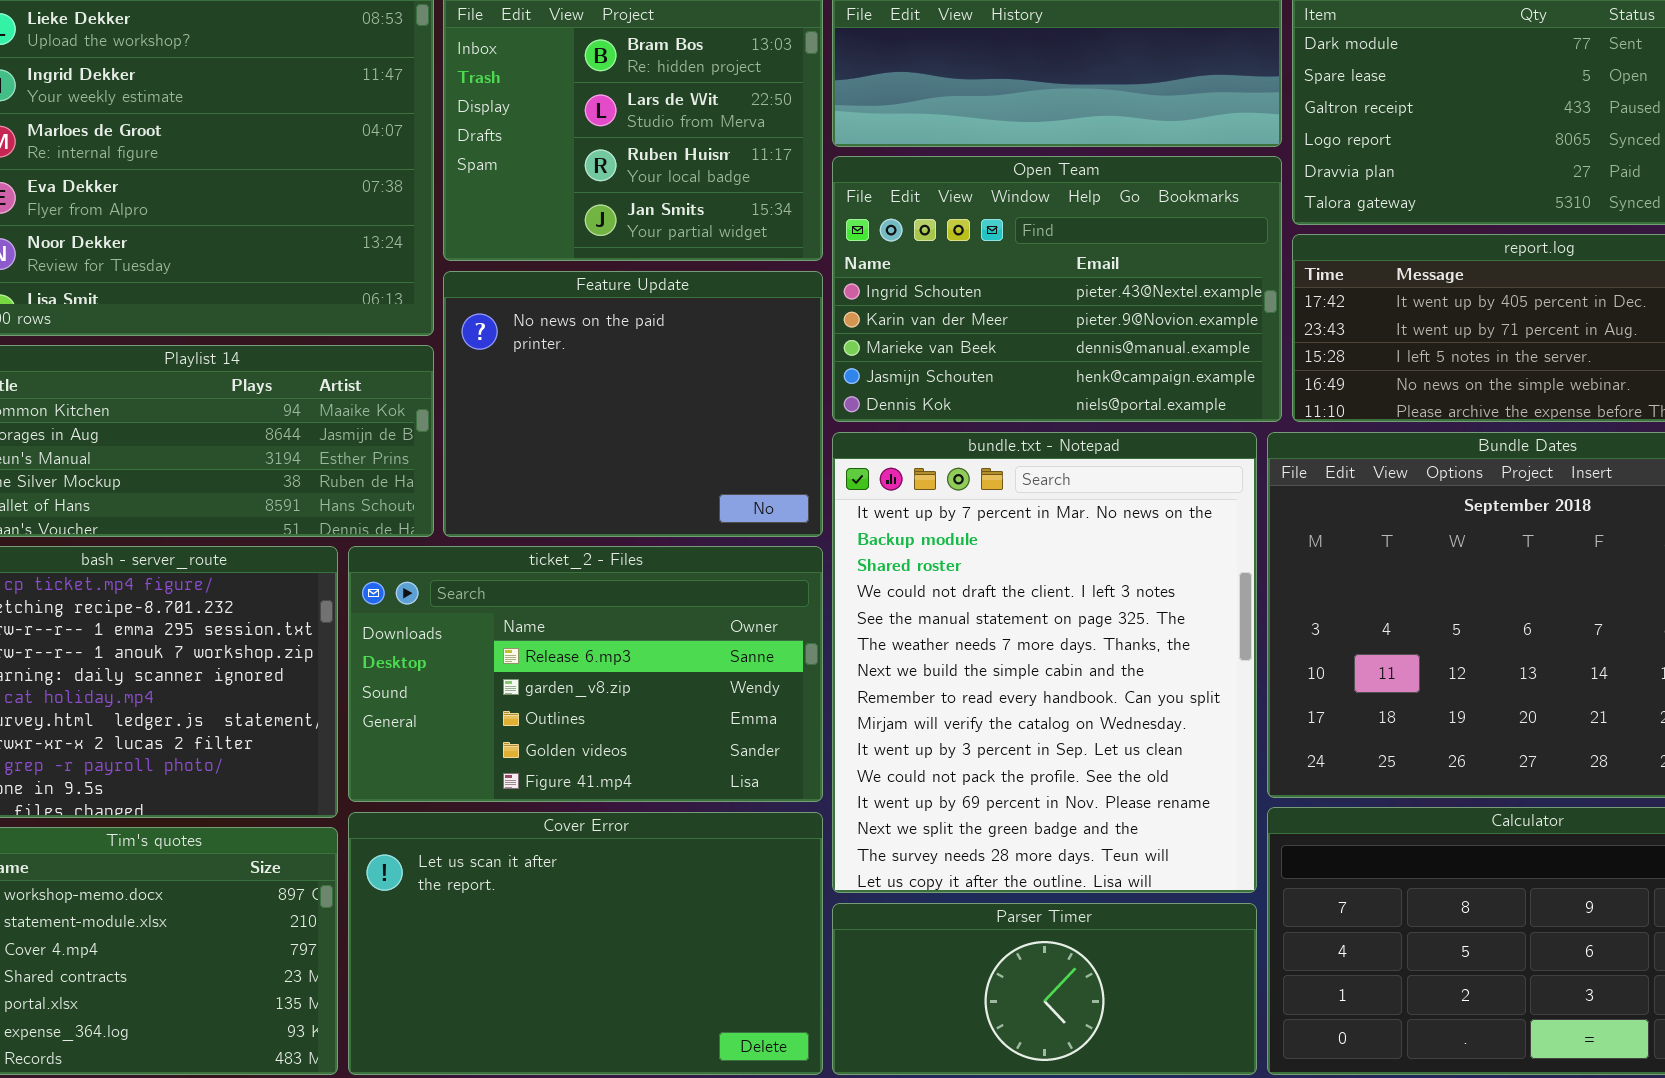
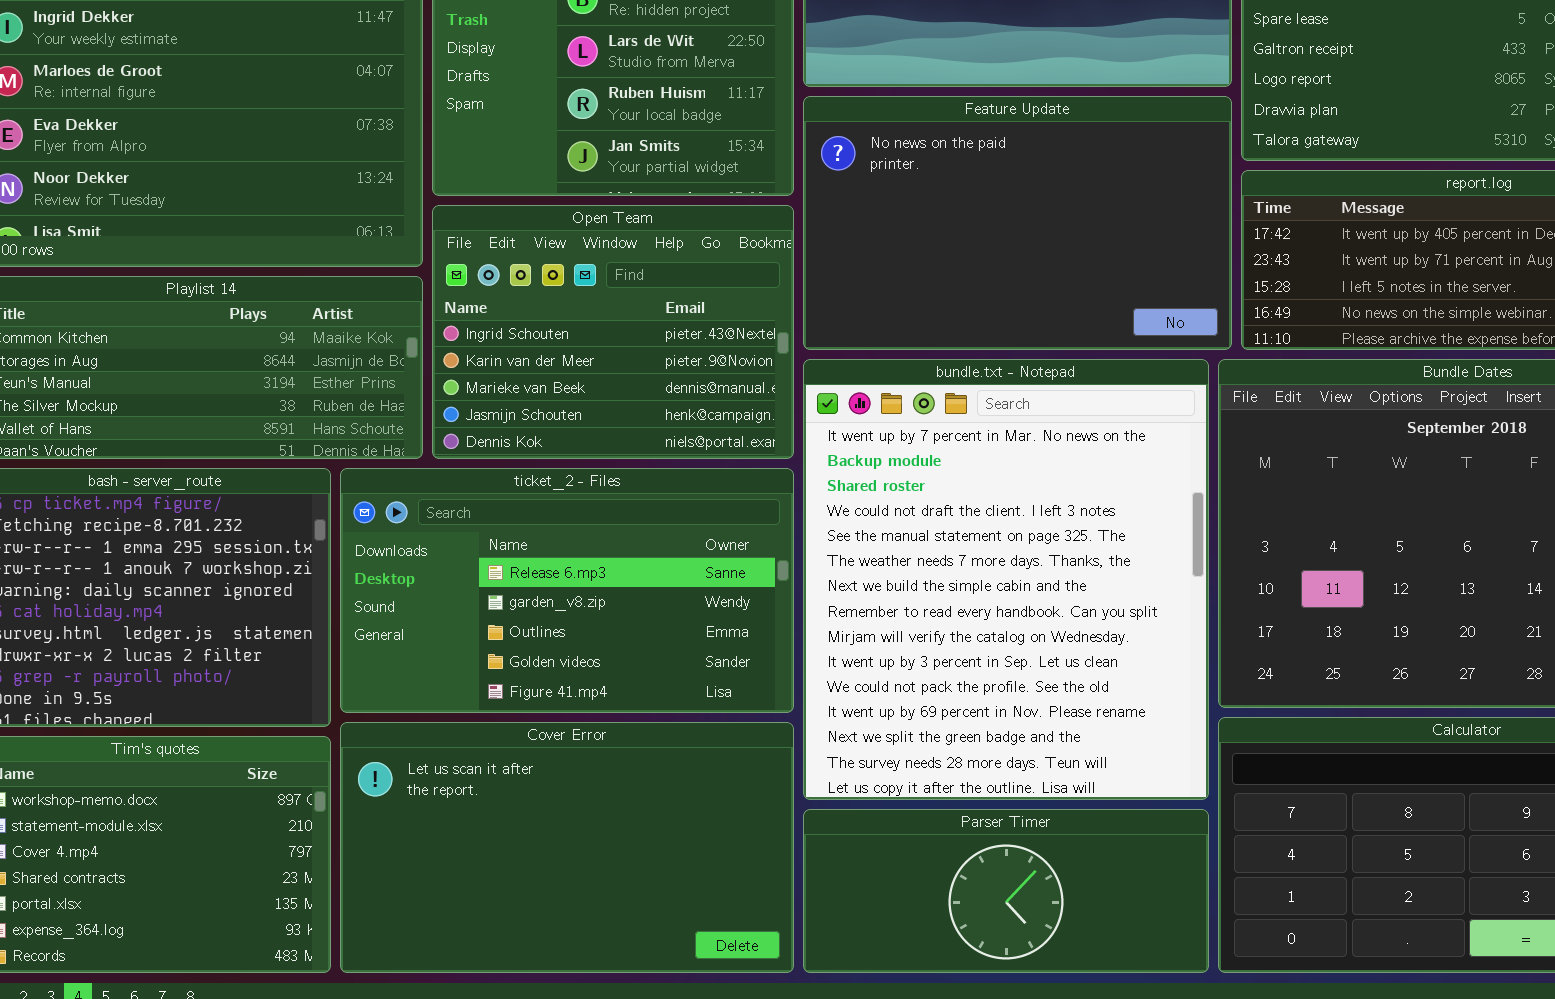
Open Team: [832,156,1282,422] -> [432,205,794,459], moved, resized
Feature Update: [443,271,823,537] -> [803,96,1232,350], moved, resized

